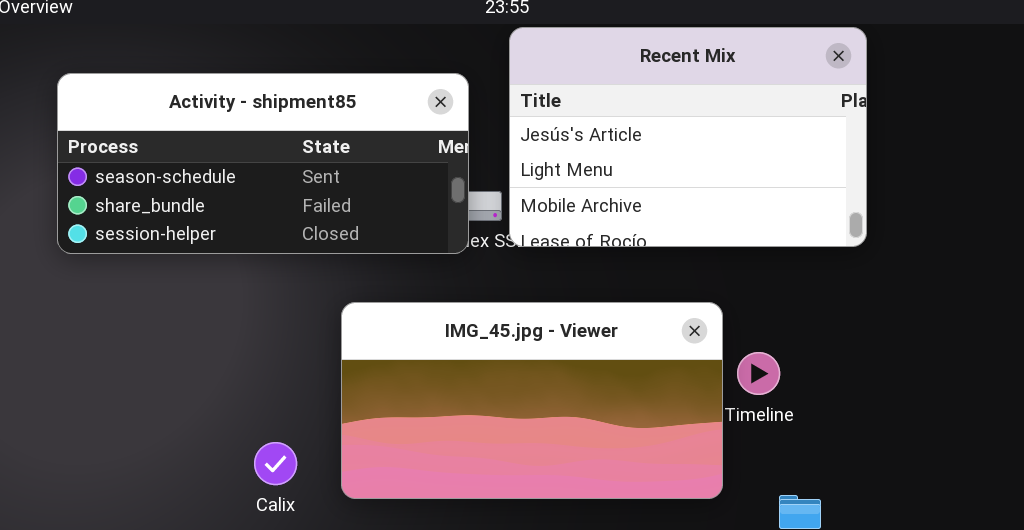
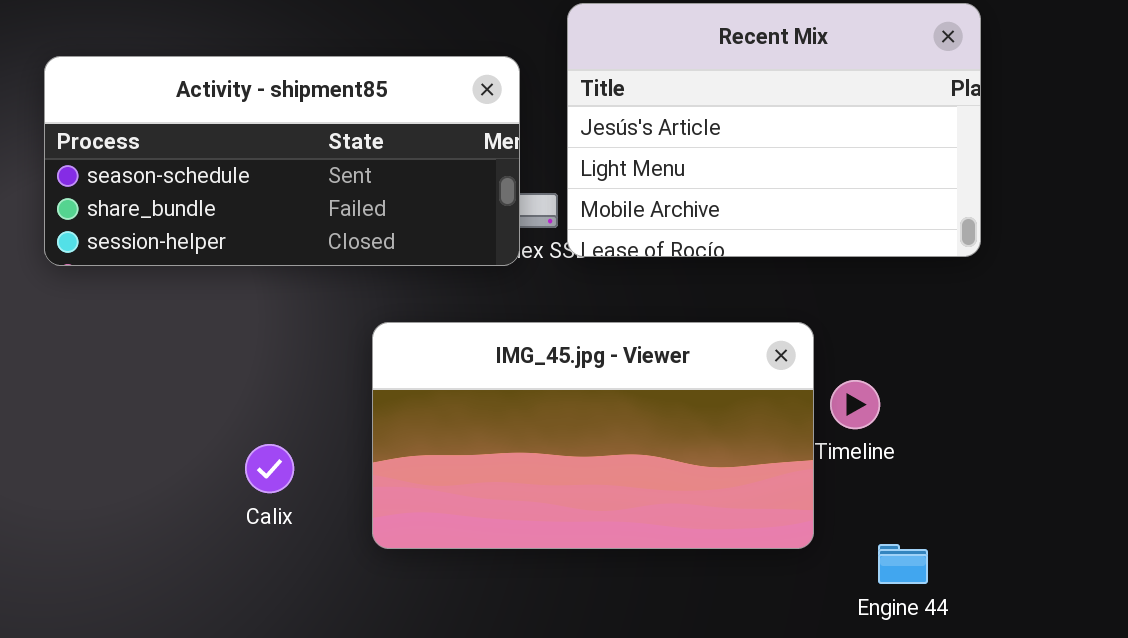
Calix: [254,442,297,485] -> [245,444,294,493], moved

